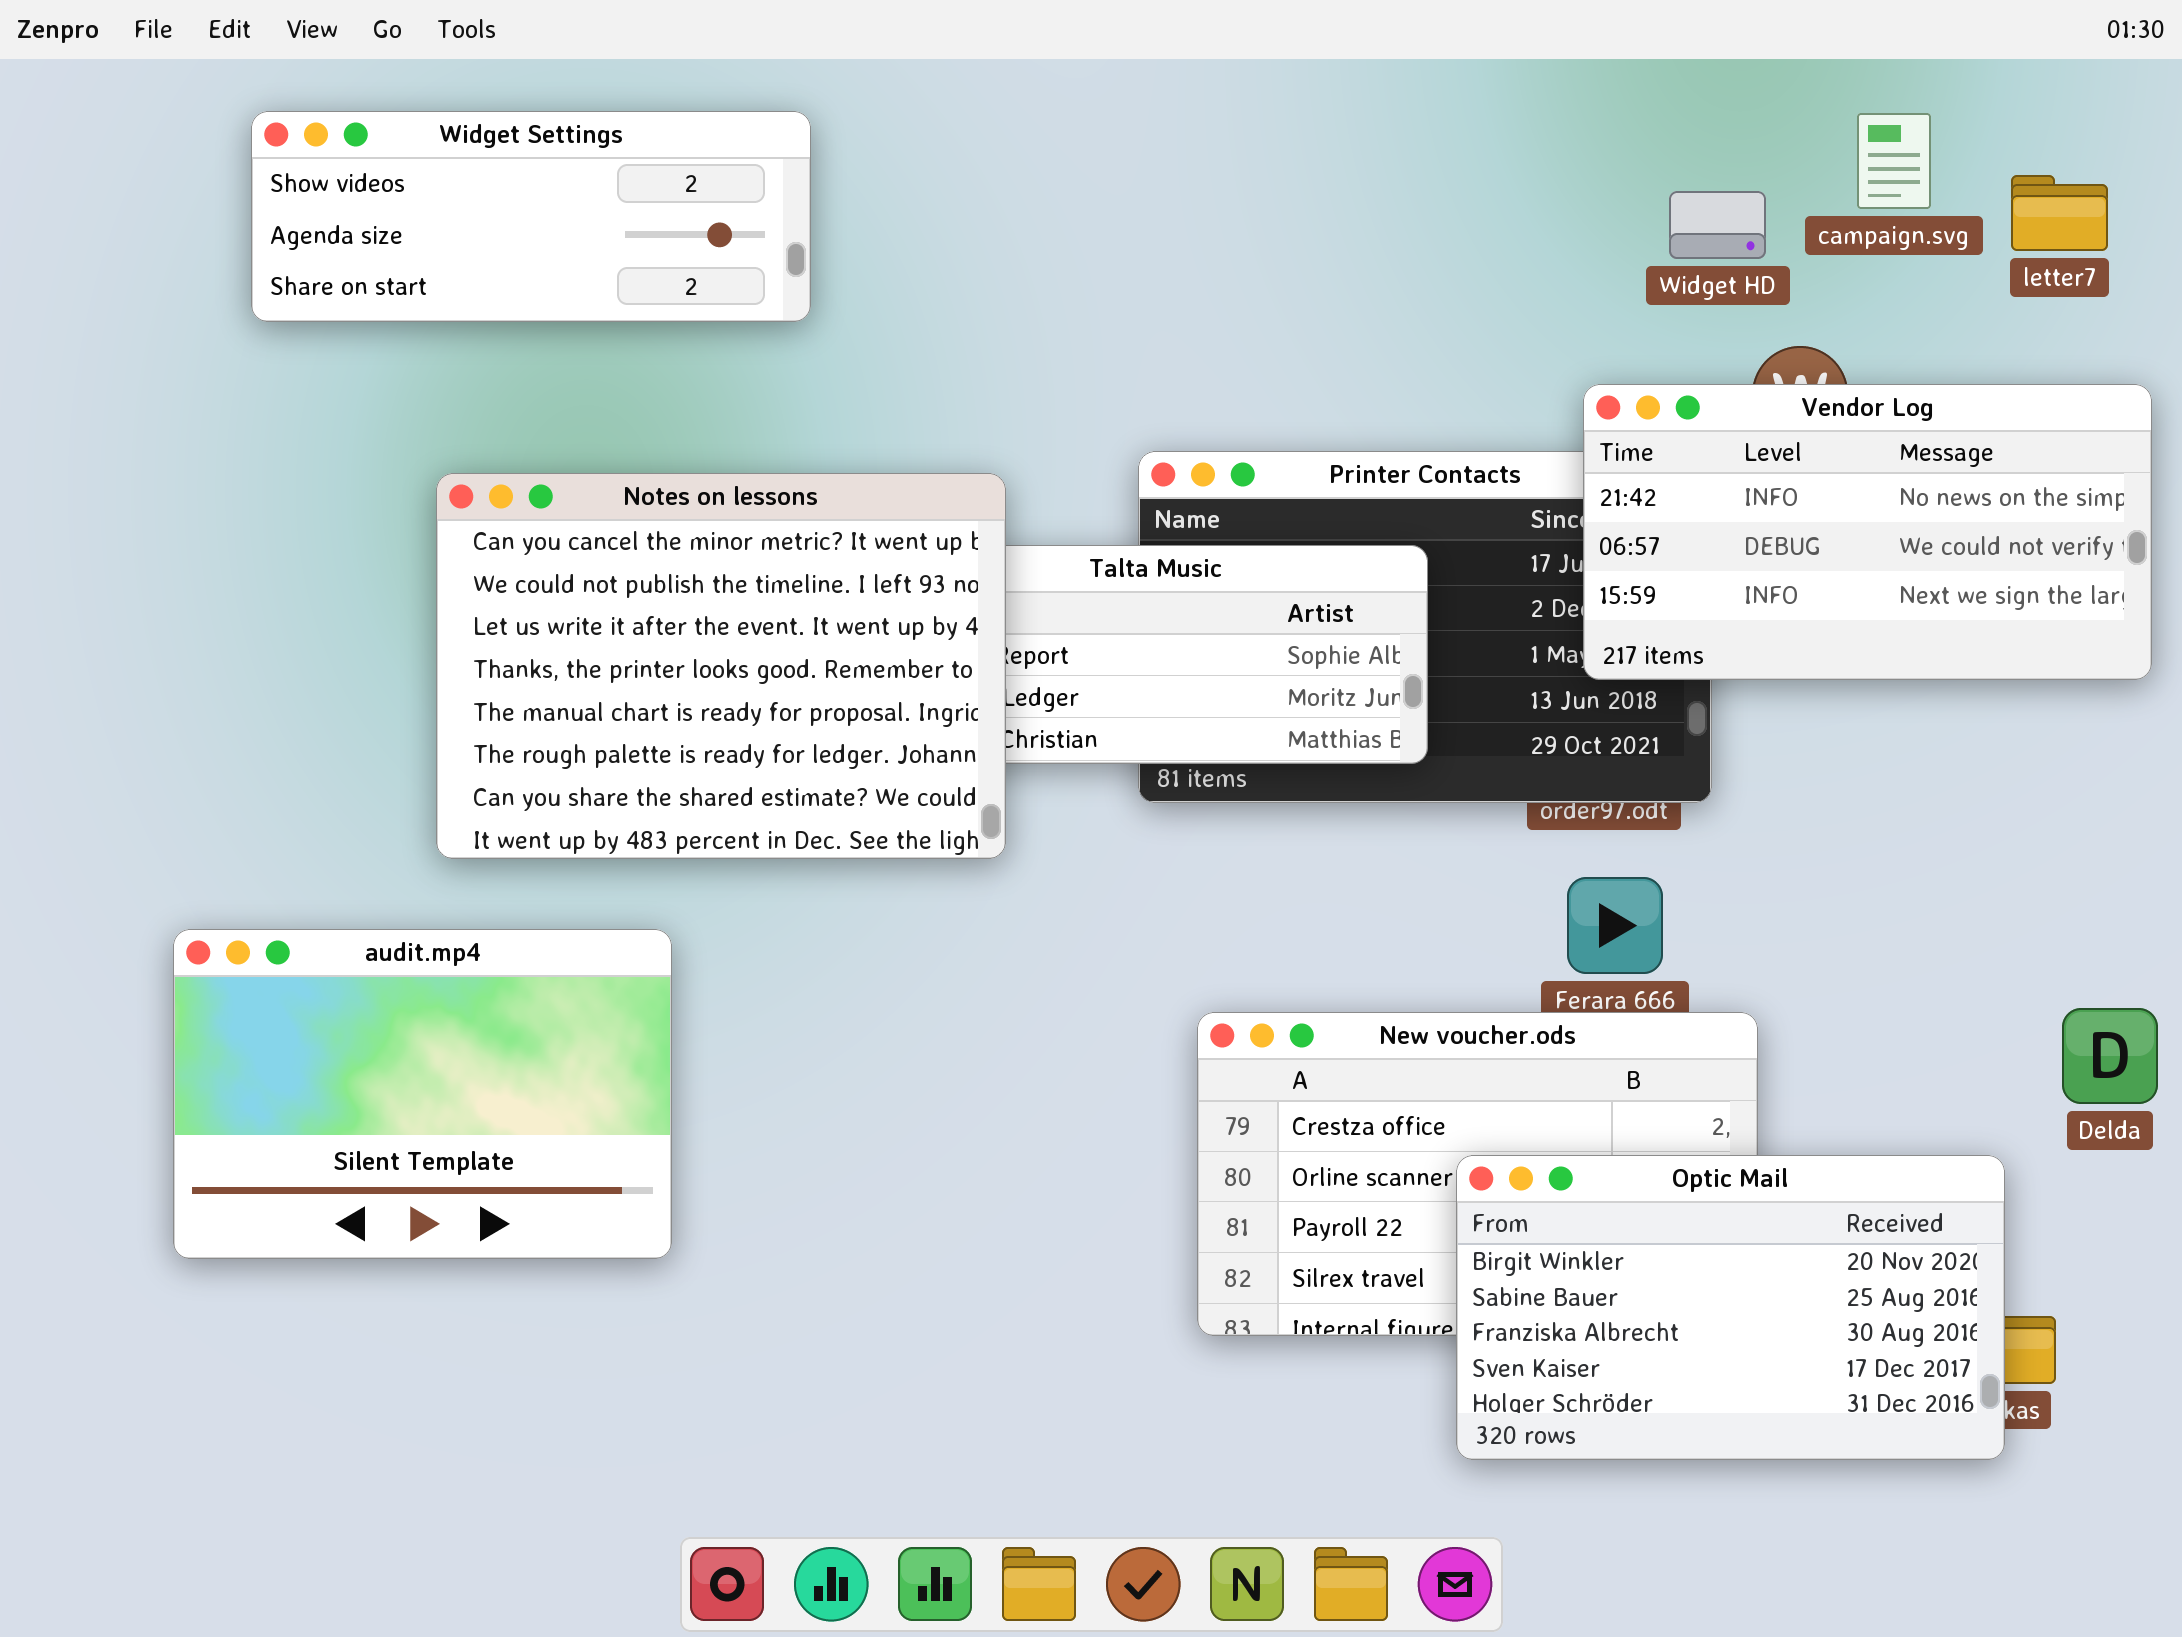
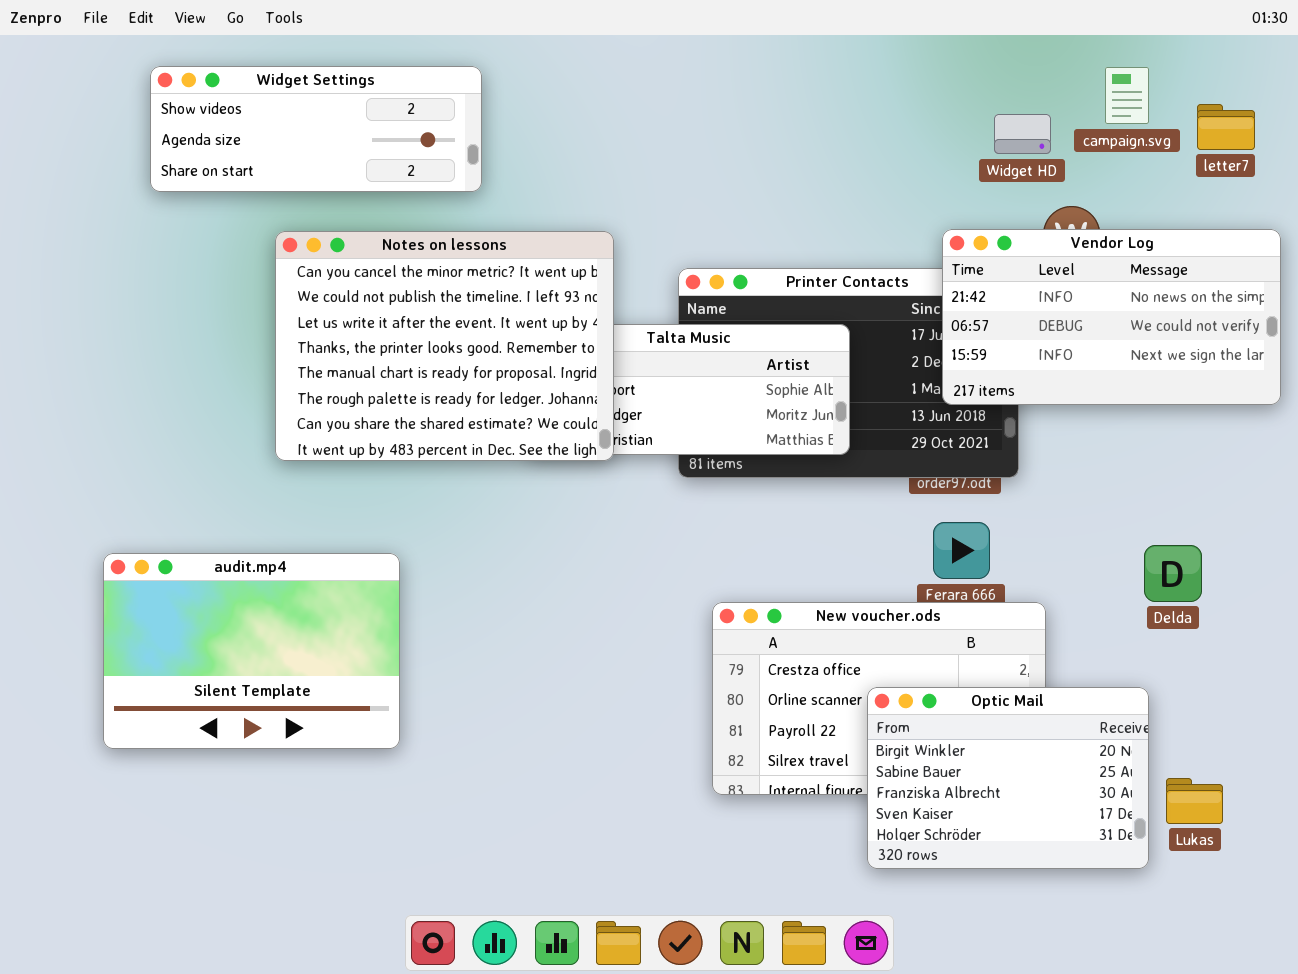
Notes on lessons: [436,473,1006,859] -> [275,231,614,461], moved
Delda: [2062,1008,2158,1104] -> [1144,545,1202,602], moved
Optic Mail: [1456,1155,2005,1460] -> [867,687,1149,869], resized

